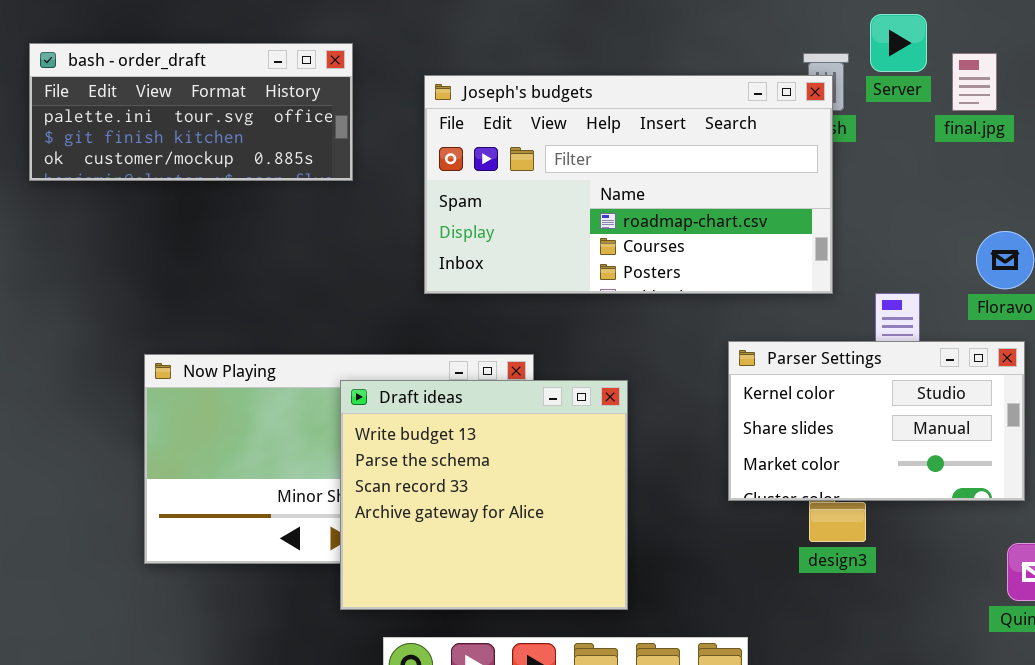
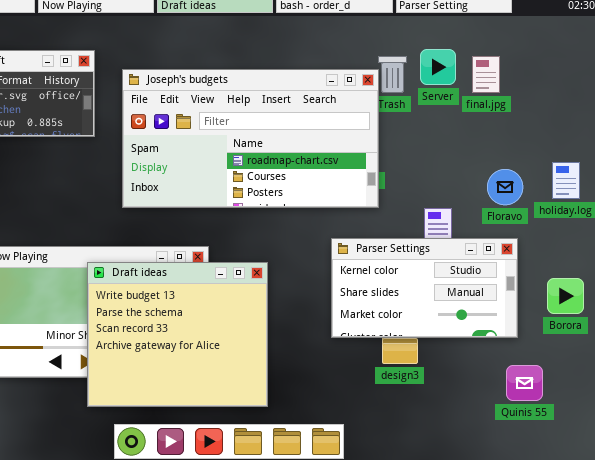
Server: [870,14,927,72] -> [420,49,456,85], moved
Joseph's budgets: [424,75,833,294] -> [122,69,379,208], moved

